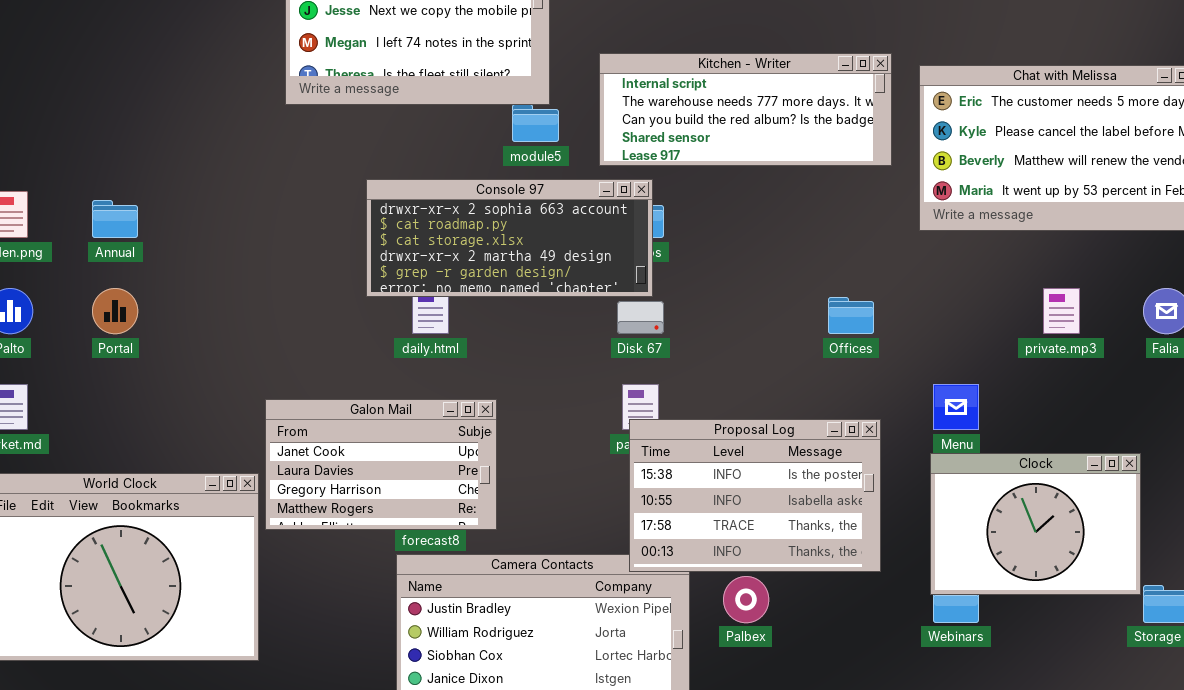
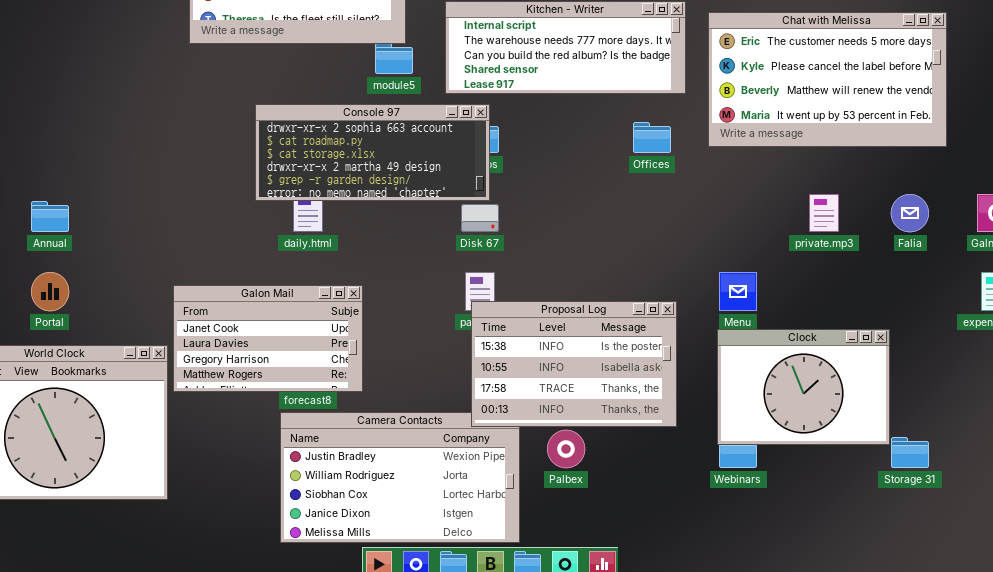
Annual: [92,200,138,238] -> [31,201,69,232], moved
Portal: [92,288,138,334] -> [31,272,69,311], moved
Offices: [828,297,874,334] -> [633,122,671,153], moved

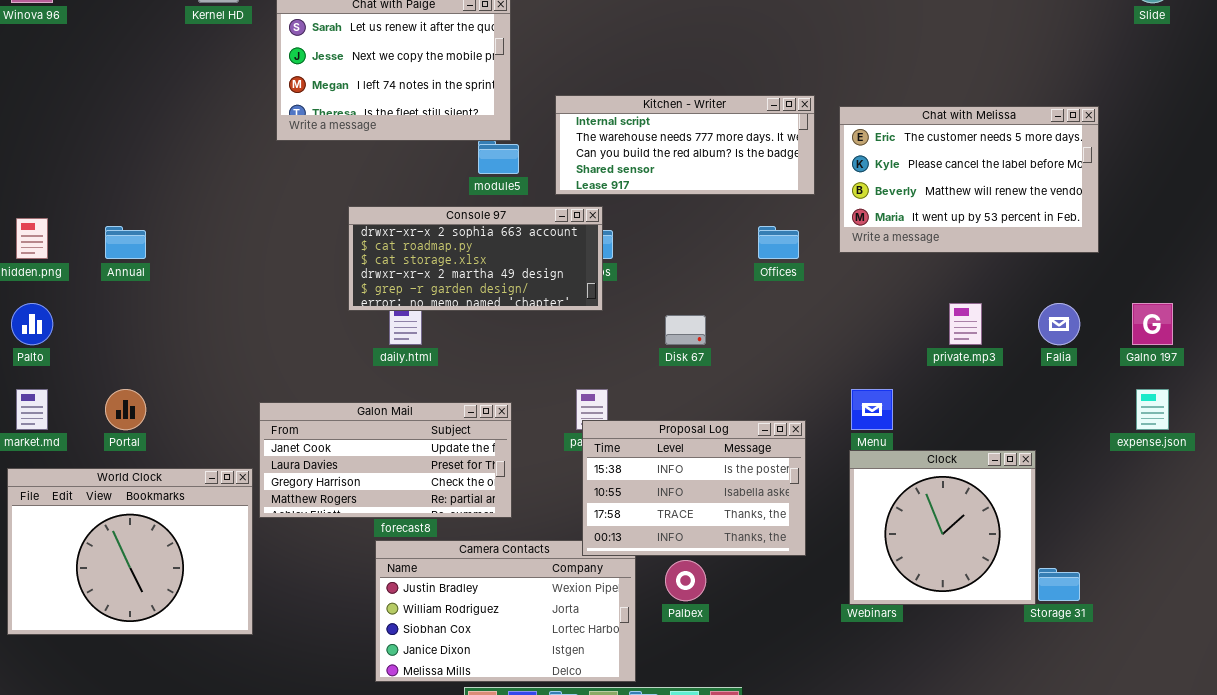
Annual: [31,201,69,232] -> [105,226,146,259], moved
Disk 67: [461,204,499,232] -> [665,315,706,345], moved
Galon Mail: [173,285,363,392] -> [259,402,512,518], resized
Clock: [717,329,890,445] -> [849,450,1036,605], resized

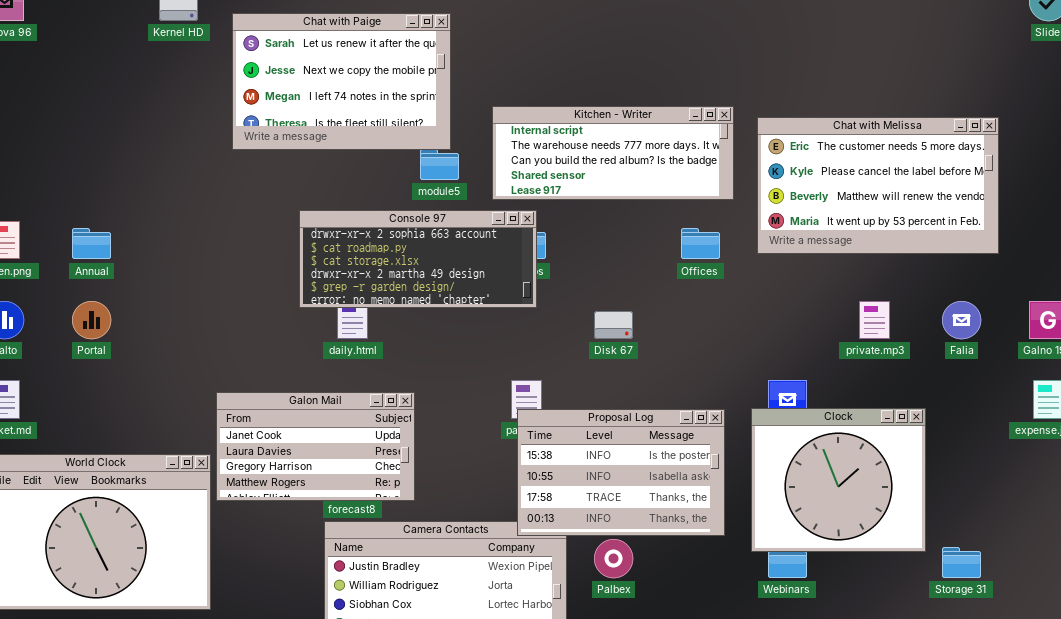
Portal: [105,389,146,430] -> [72,301,111,339], moved
Galon Mail: [259,402,512,518] -> [216,392,415,501], resized
Clock: [849,450,1036,605] -> [751,408,926,552], moved

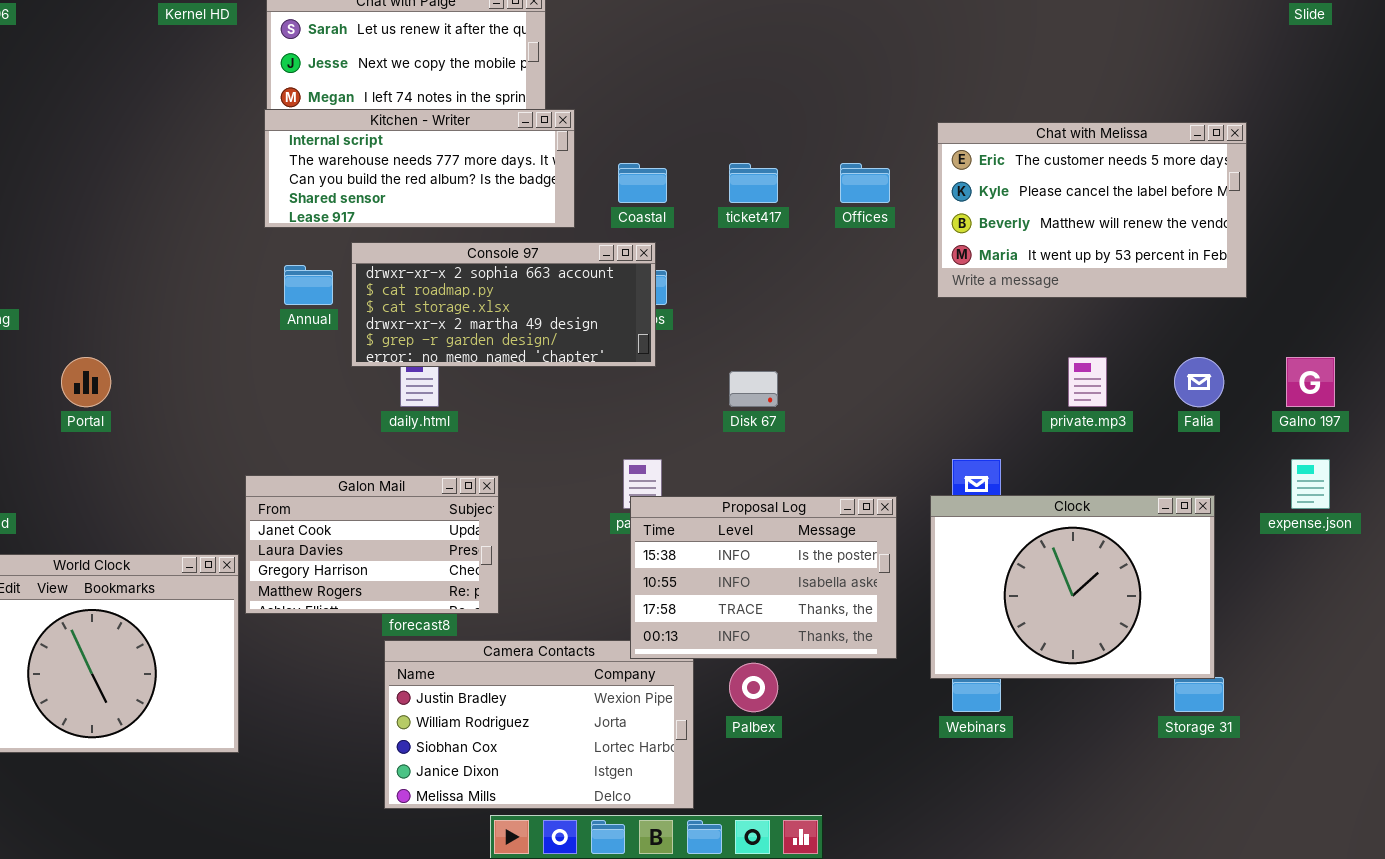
Kitchen - Writer: [492,106,734,200] -> [264,109,575,228], moved
Annual: [72,228,111,259] -> [284,265,333,305], moved
Offices: [681,228,720,259] -> [840,163,890,203], moved
Clock: [751,408,926,552] -> [930,495,1215,679], resized

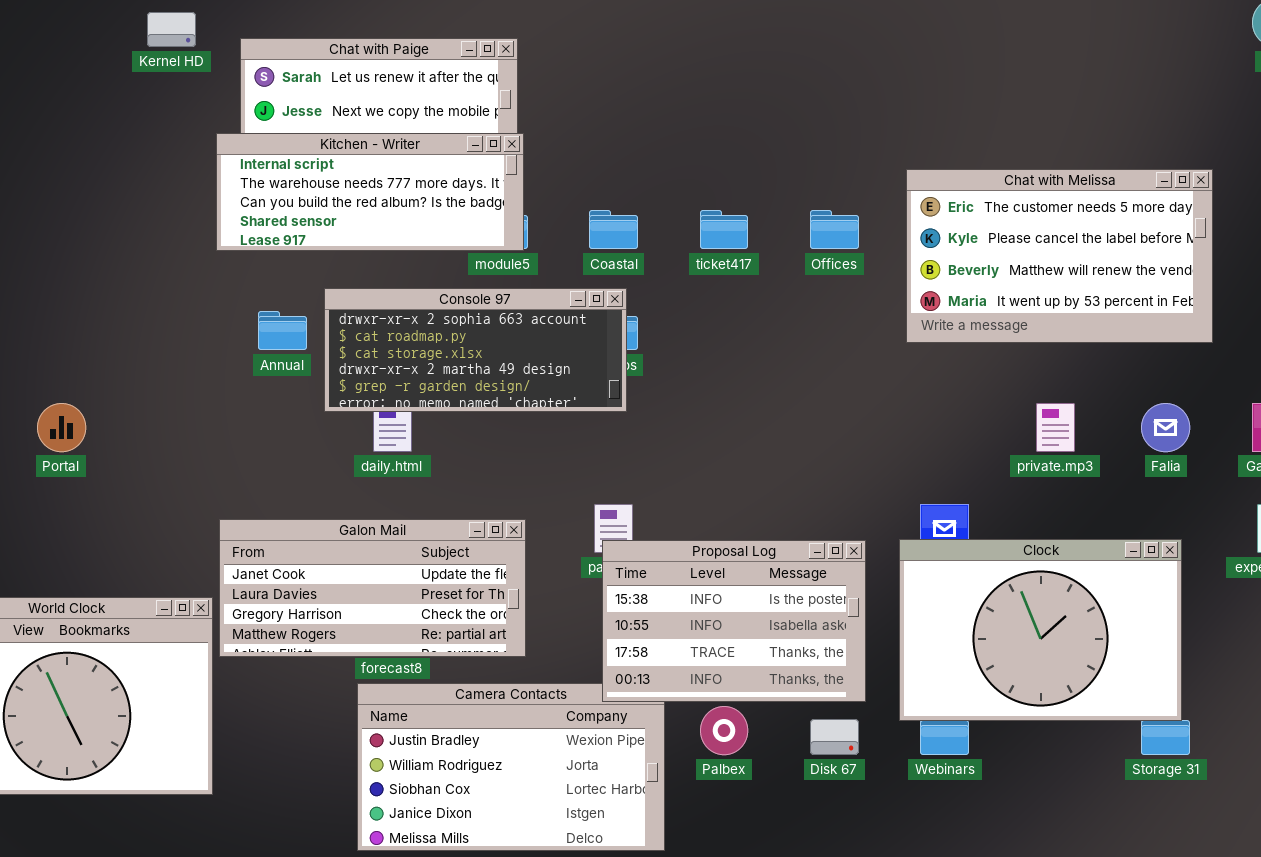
Kitchen - Writer: [264,109,575,228] -> [216,133,524,251], moved
Disk 67: [729,371,778,407] -> [810,719,859,755], moved
Galon Mail: [245,475,499,614] -> [219,519,526,657], resized

